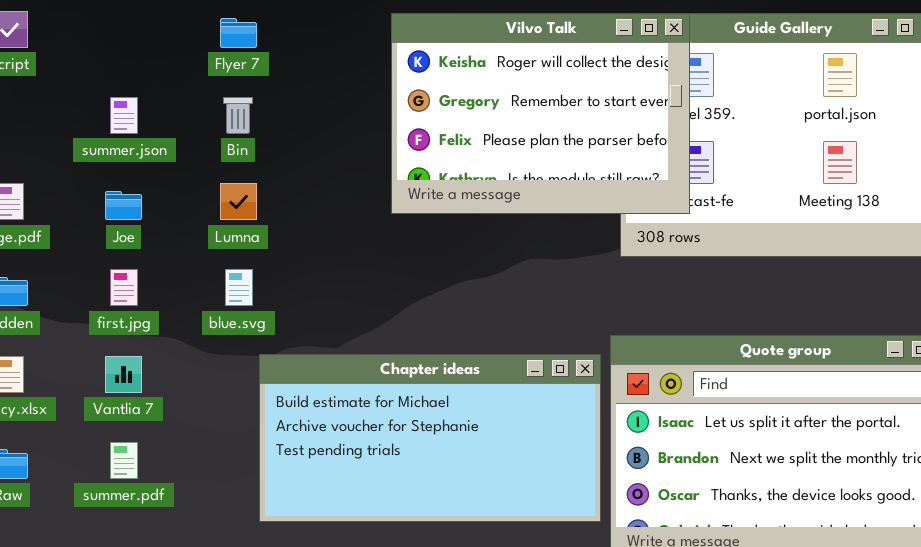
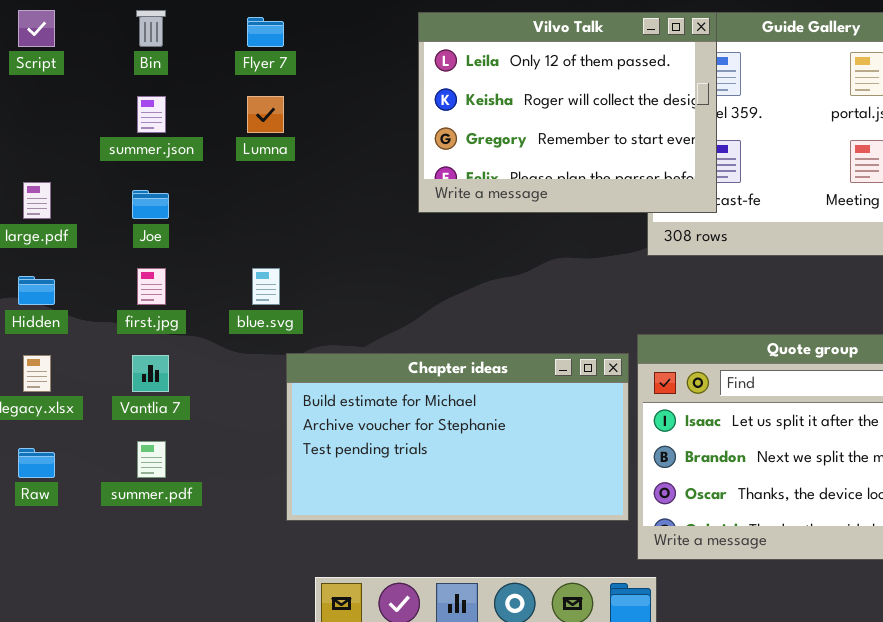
Vilvo Talk: [391,13,690,214] -> [418,12,717,213], scrolled up 1 row
Bin: [223,97,253,134] -> [136,10,166,47], moved
Lumna: [220,183,257,220] -> [247,96,284,133], moved

